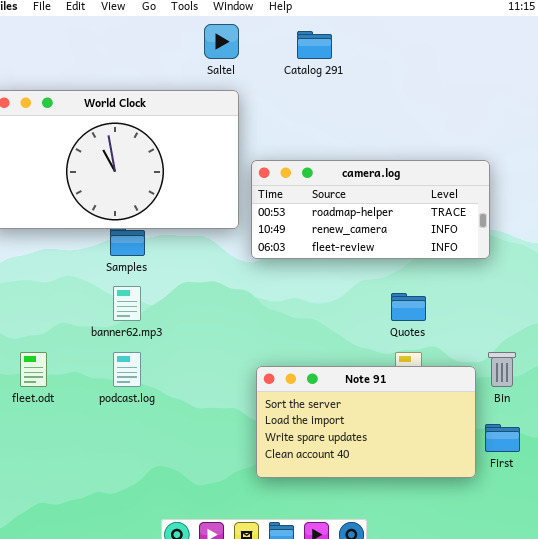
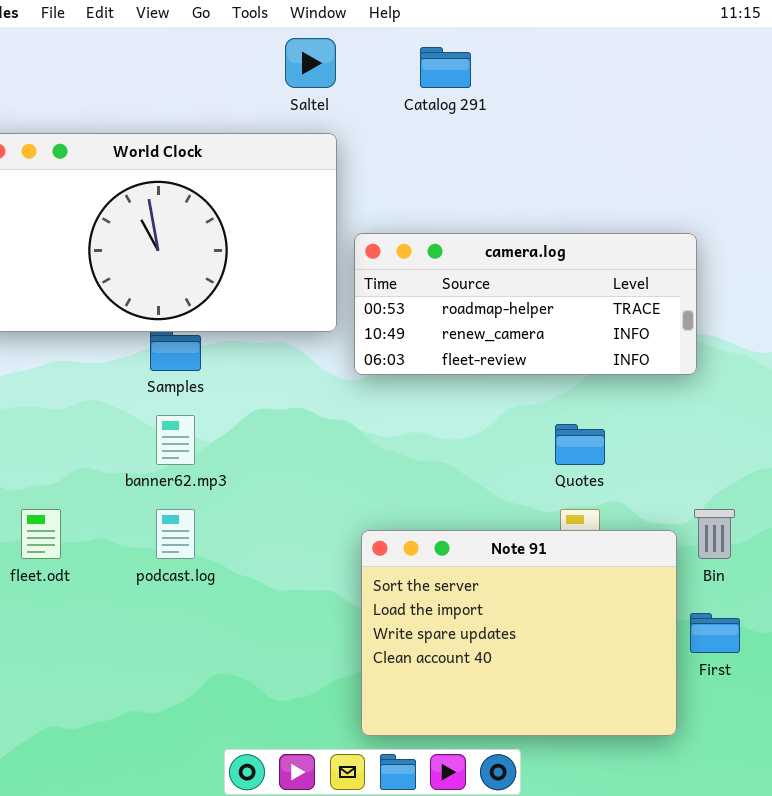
Note 91: [256,366,476,478] -> [361,530,677,736], resized

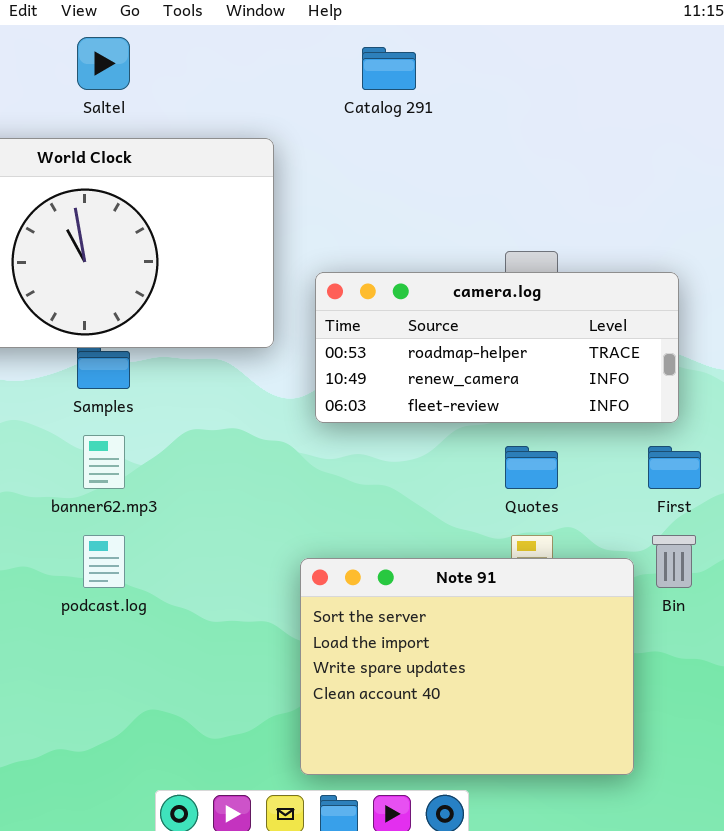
Saltel: [285,38,336,88] -> [77,37,130,90], moved
camera.log: [354,233,697,375] -> [315,272,679,423], moved
First: [690,613,740,653] -> [648,446,701,489], moved

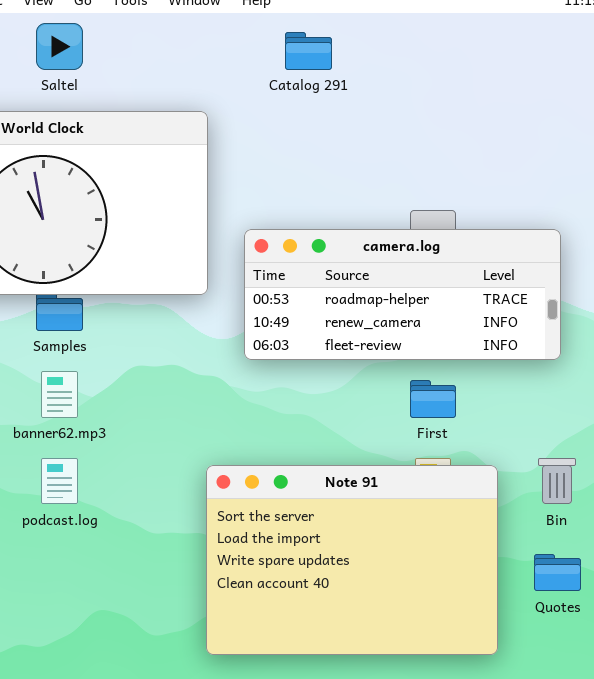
Quotes: [505,446,558,489] -> [534,554,581,591], moved
First: [648,446,701,489] -> [410,380,456,418], moved
Note 91: [300,558,634,775] -> [206,465,498,655], moved

